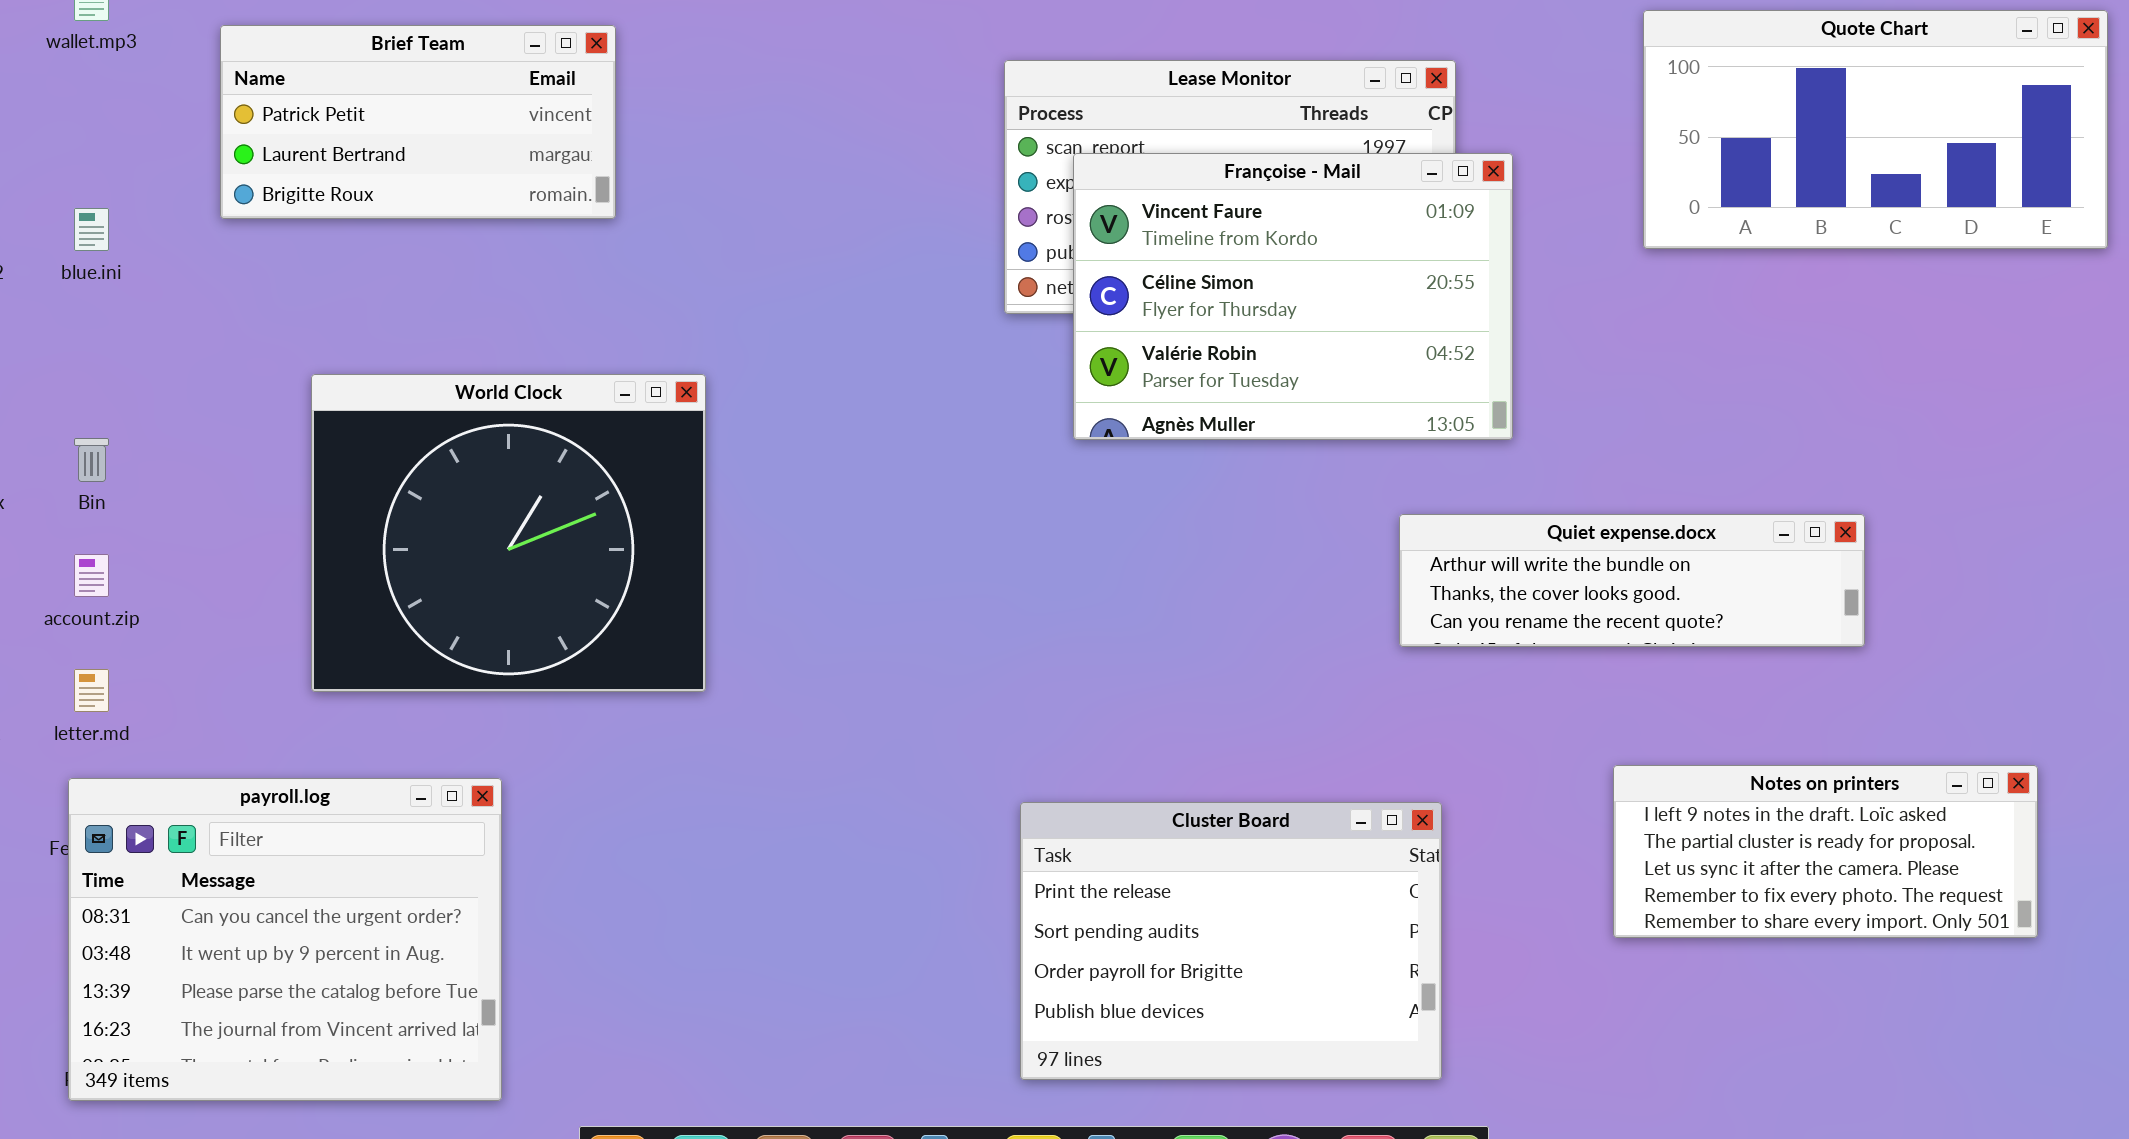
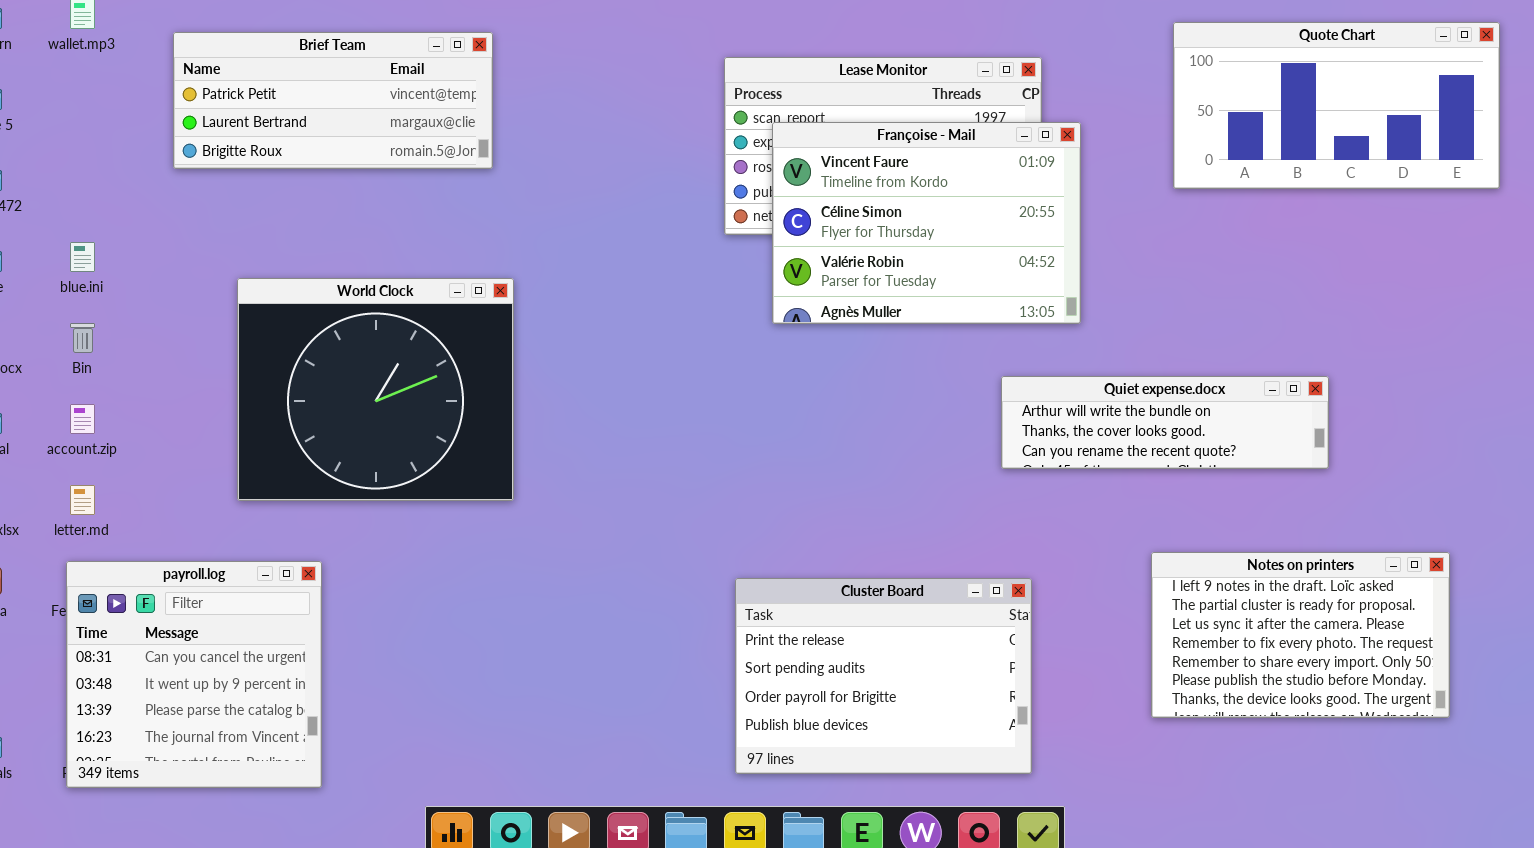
Brief Team: [220,25,616,219] -> [173,32,493,169], resized
blue.ini: [74,208,109,251] -> [70,242,95,272], moved
Notes on printers: [1613,765,2038,938] -> [1151,552,1450,718], resized
payroll.log: [68,778,502,1101] -> [66,561,322,788], resized

